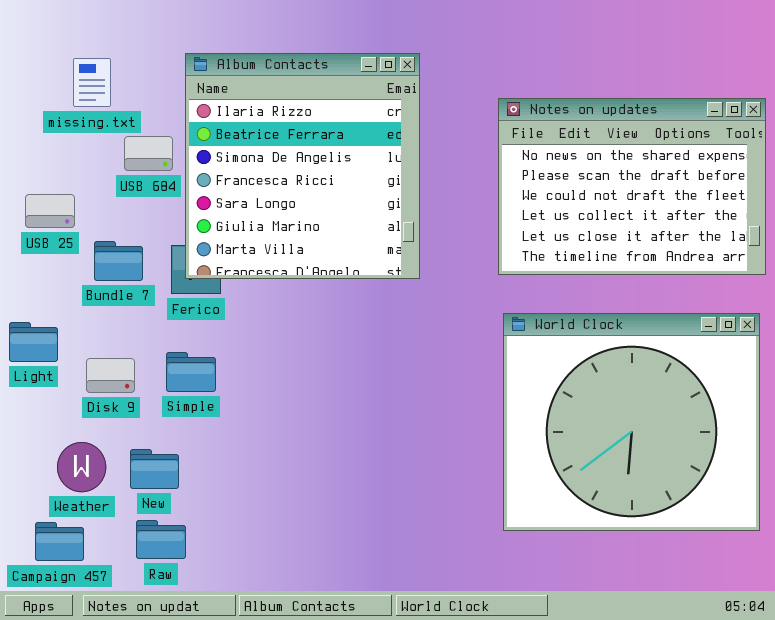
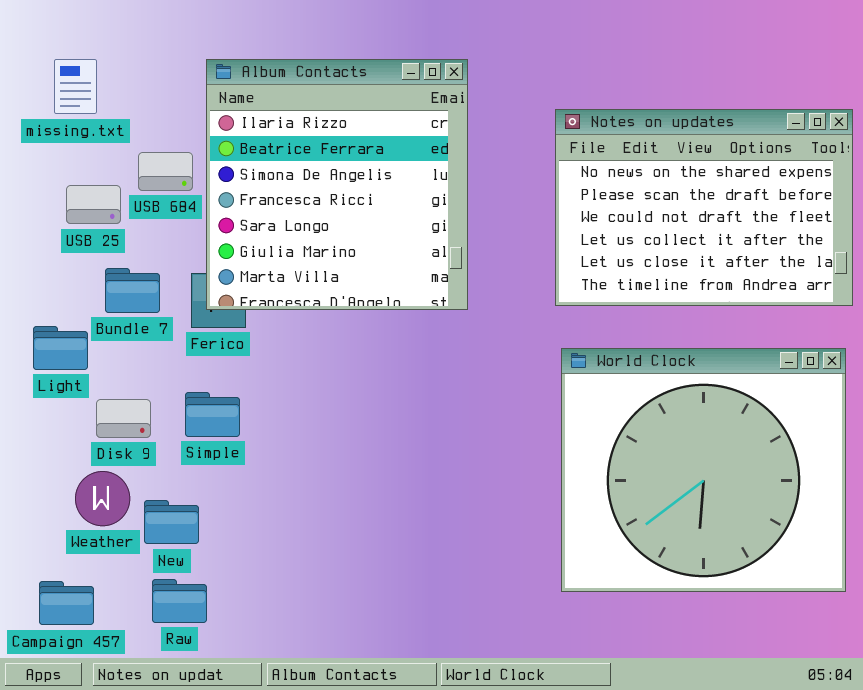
missing.txt: [73,58,111,107] -> [54,59,97,114], moved
USB 25: [25,194,75,228] -> [66,185,121,224], moved
Light: [9,322,58,362] -> [33,326,88,370], moved
Weather: [57,442,106,492] -> [75,471,130,526], moved

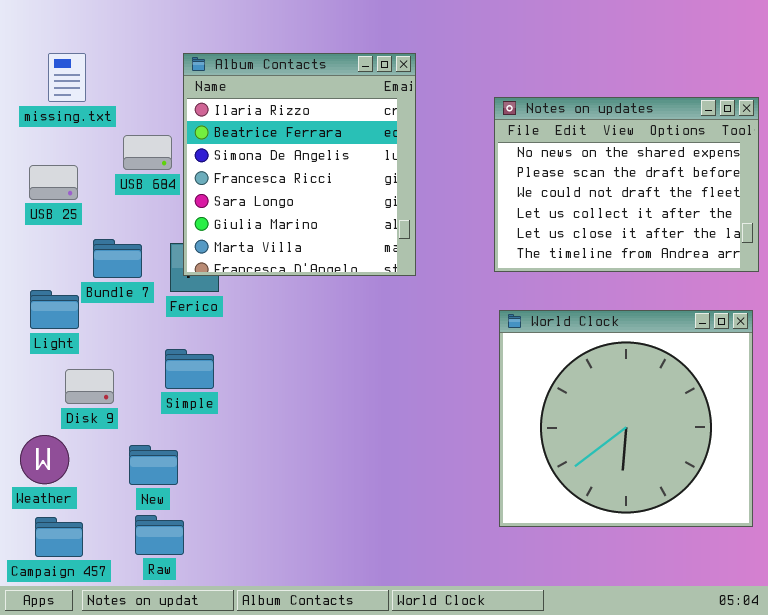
USB 25: [66,185,121,224] -> [29,165,78,200], moved
Disk 9: [96,399,151,438] -> [65,369,114,404], moved
Weather: [75,471,130,526] -> [20,435,69,484], moved

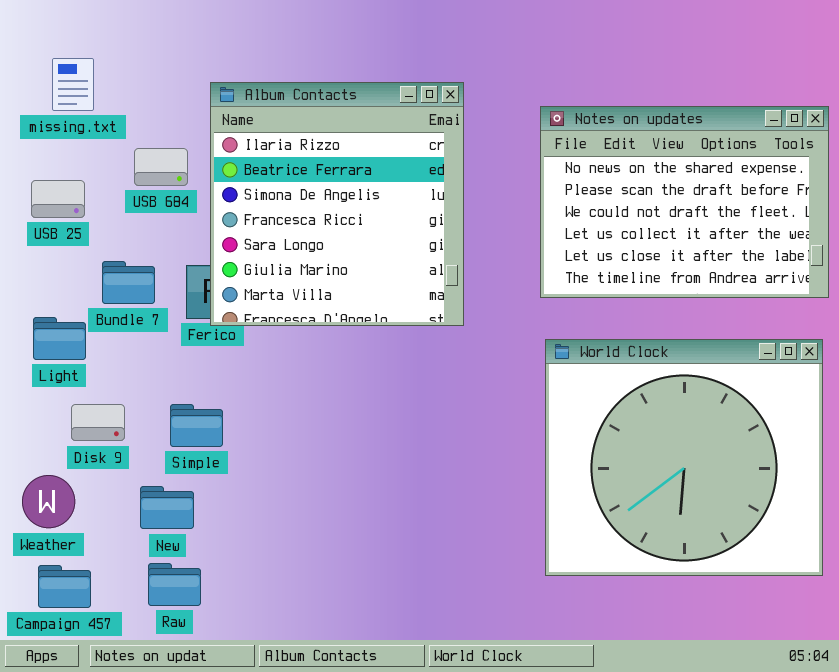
Album Contacts: [183,53,416,276] -> [210,82,464,326], moved
Simple: [165,349,214,389] -> [170,404,223,447], moved

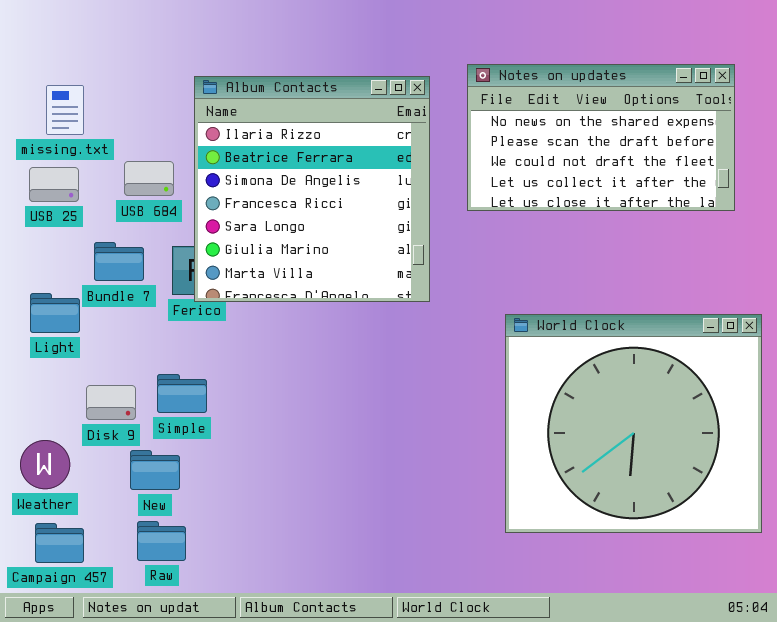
missing.txt: [52,58,94,111] -> [46,85,84,135], moved
Notes on updates: [540,106,829,298] -> [467,64,735,211], moved, resized
USB 684: [134,148,188,186] -> [124,161,174,196], moved
Disk 9: [71,404,125,441] -> [86,385,136,420], moved

